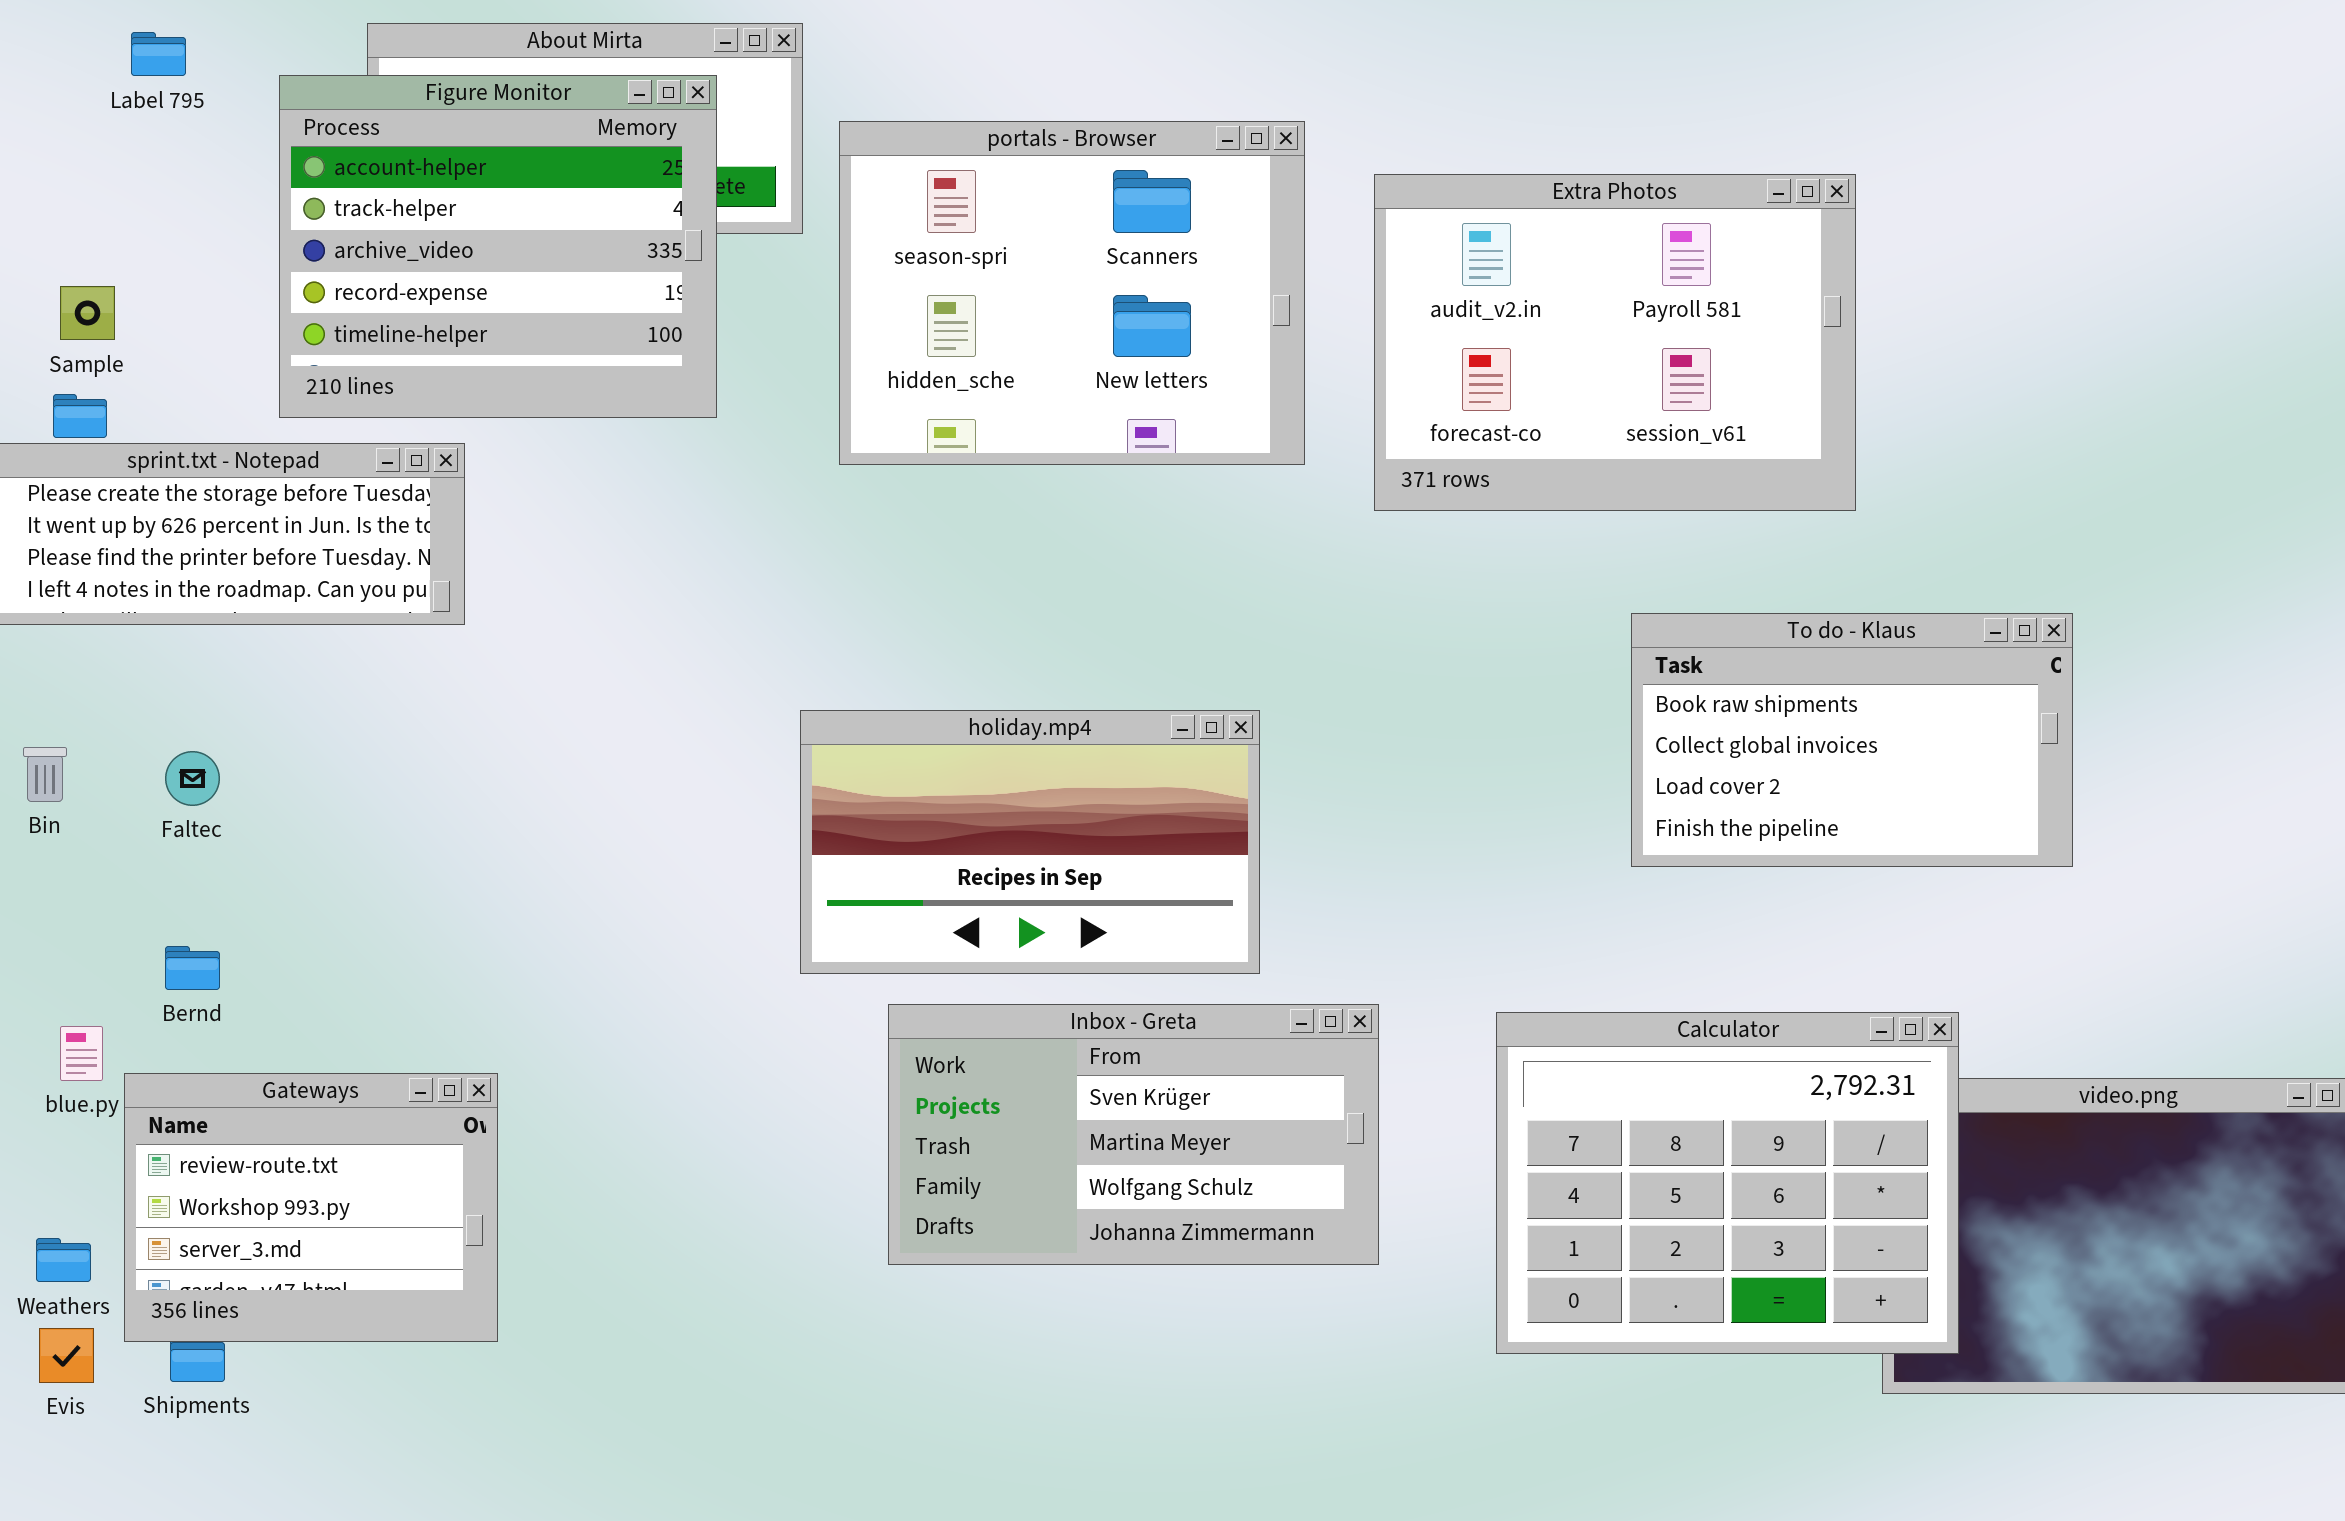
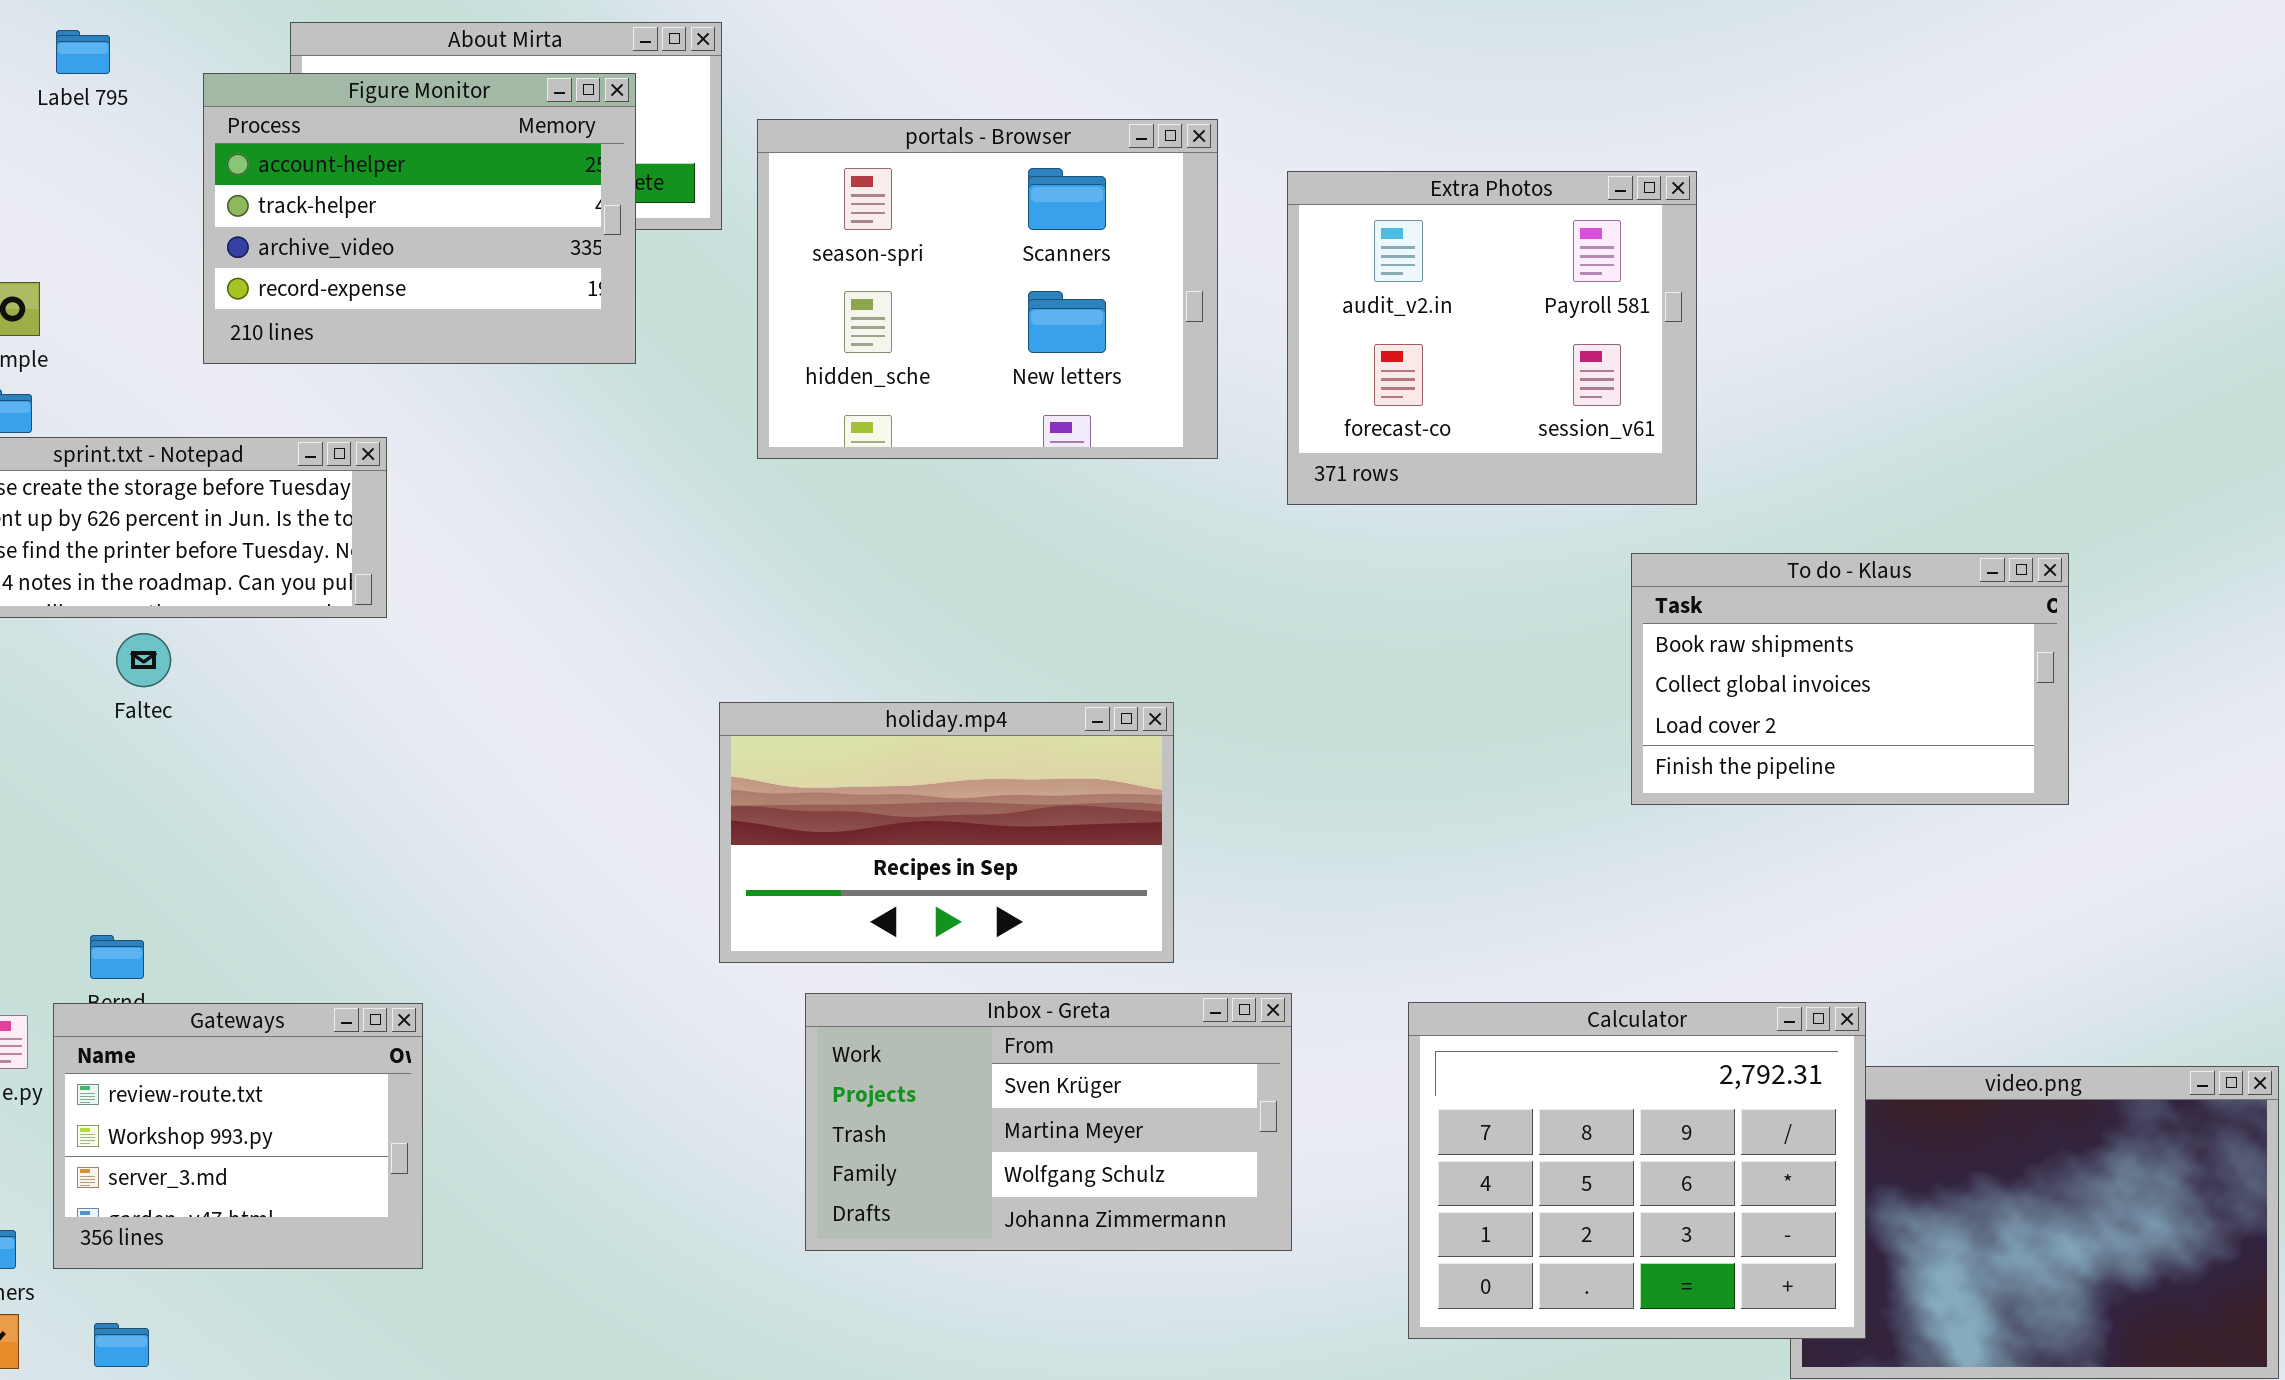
Figure Monitor: [279,75,717,418] -> [203,73,636,364], resized
Extra Photos: [1374,174,1856,511] -> [1287,171,1697,505], resized
To do - Klaus: [1631,613,2073,867] -> [1631,553,2069,805], moved
Faltec: [165,751,220,806] -> [116,633,171,687], moved
Gateways: [124,1073,498,1342] -> [53,1003,423,1269], moved

